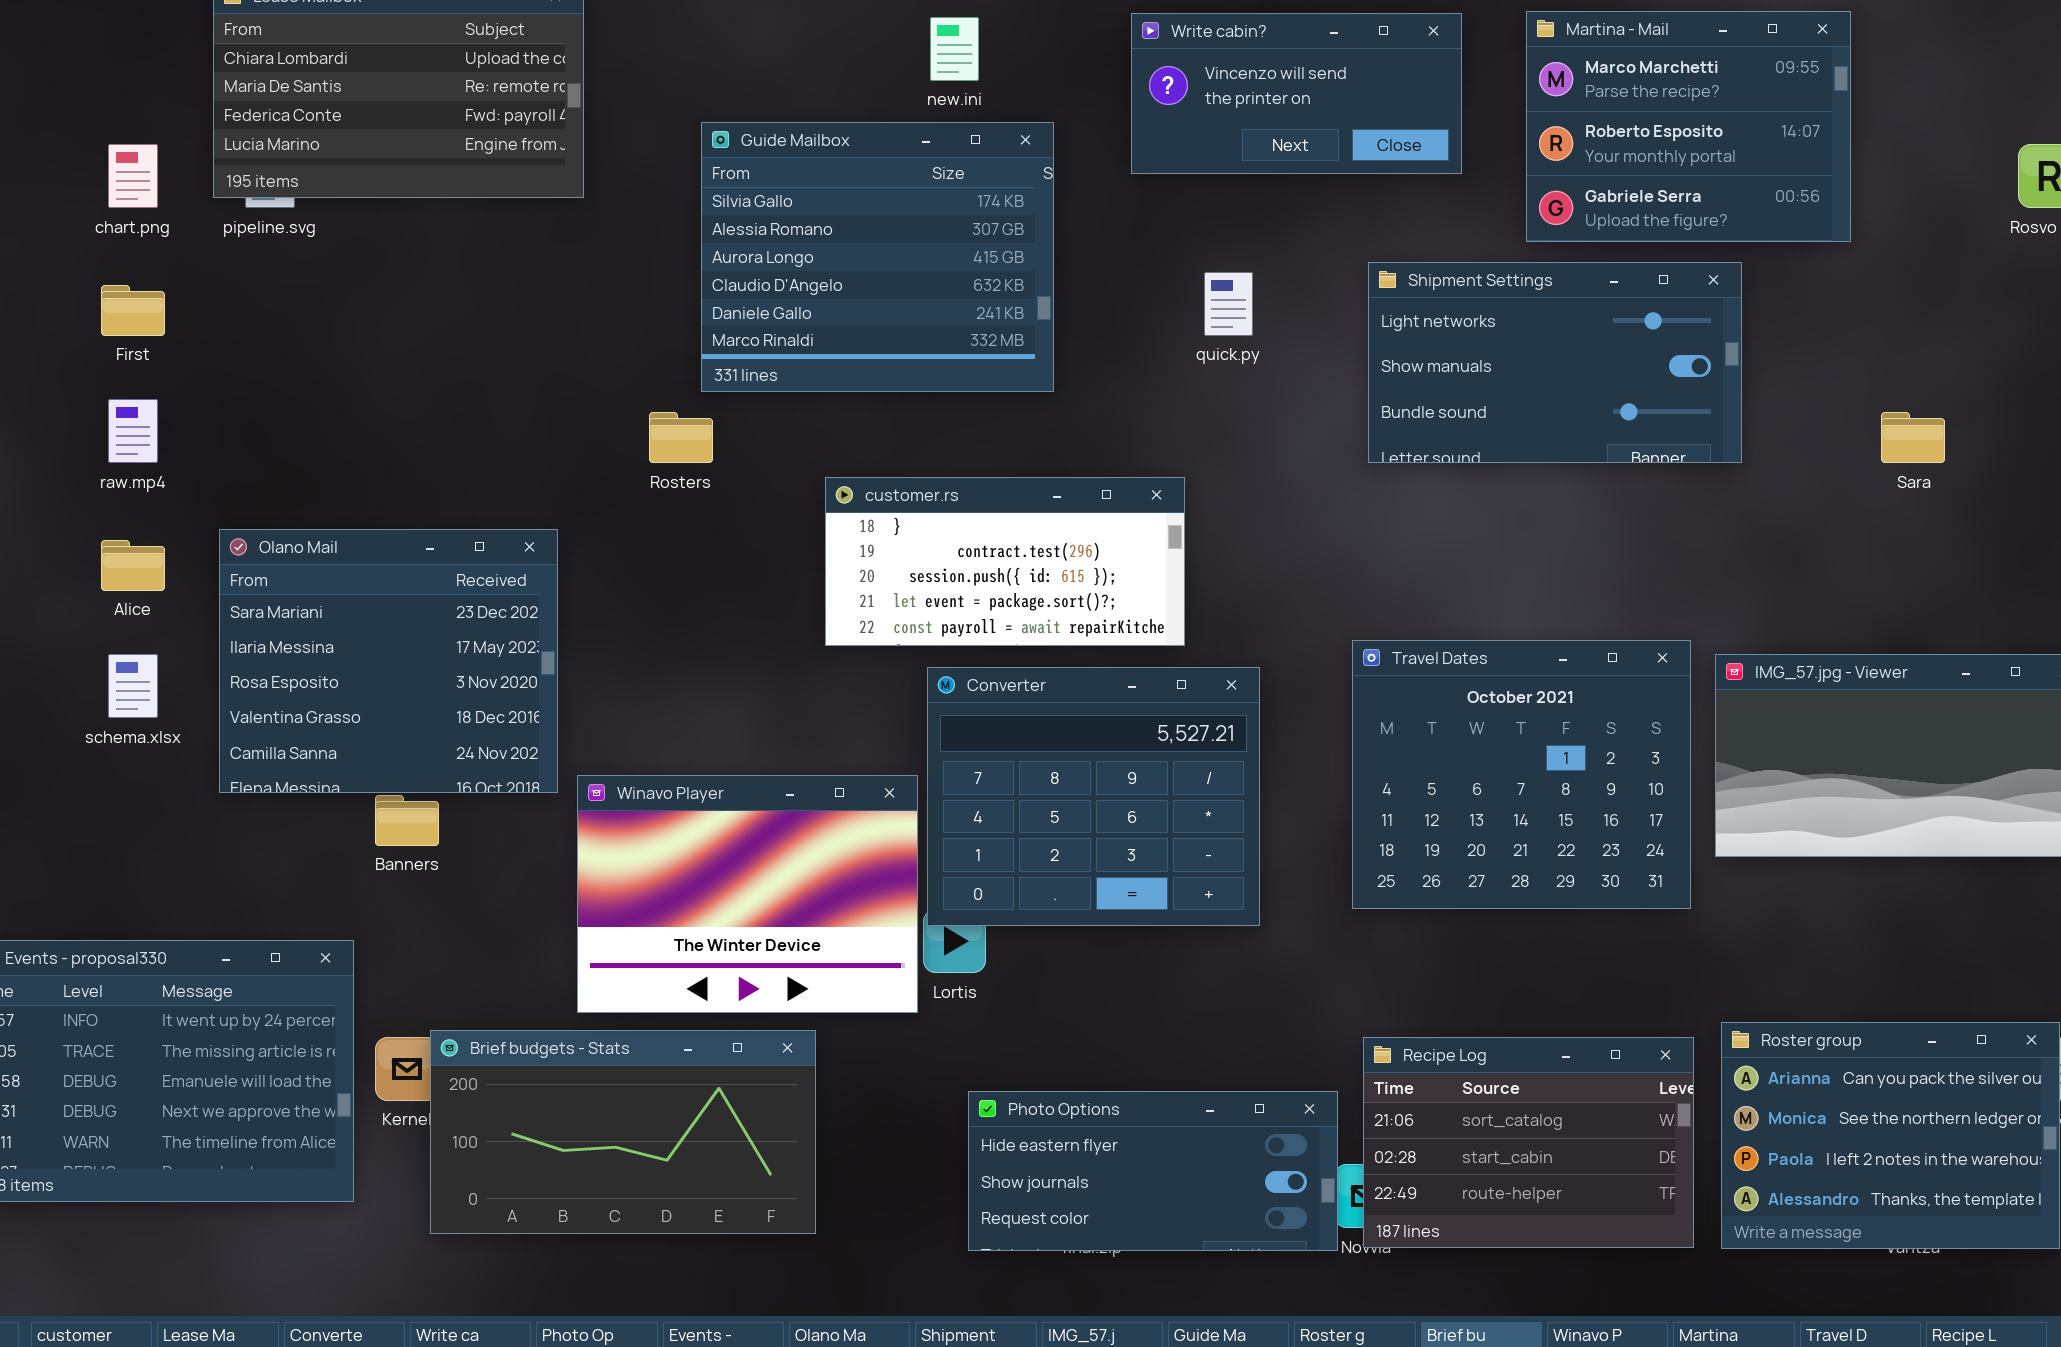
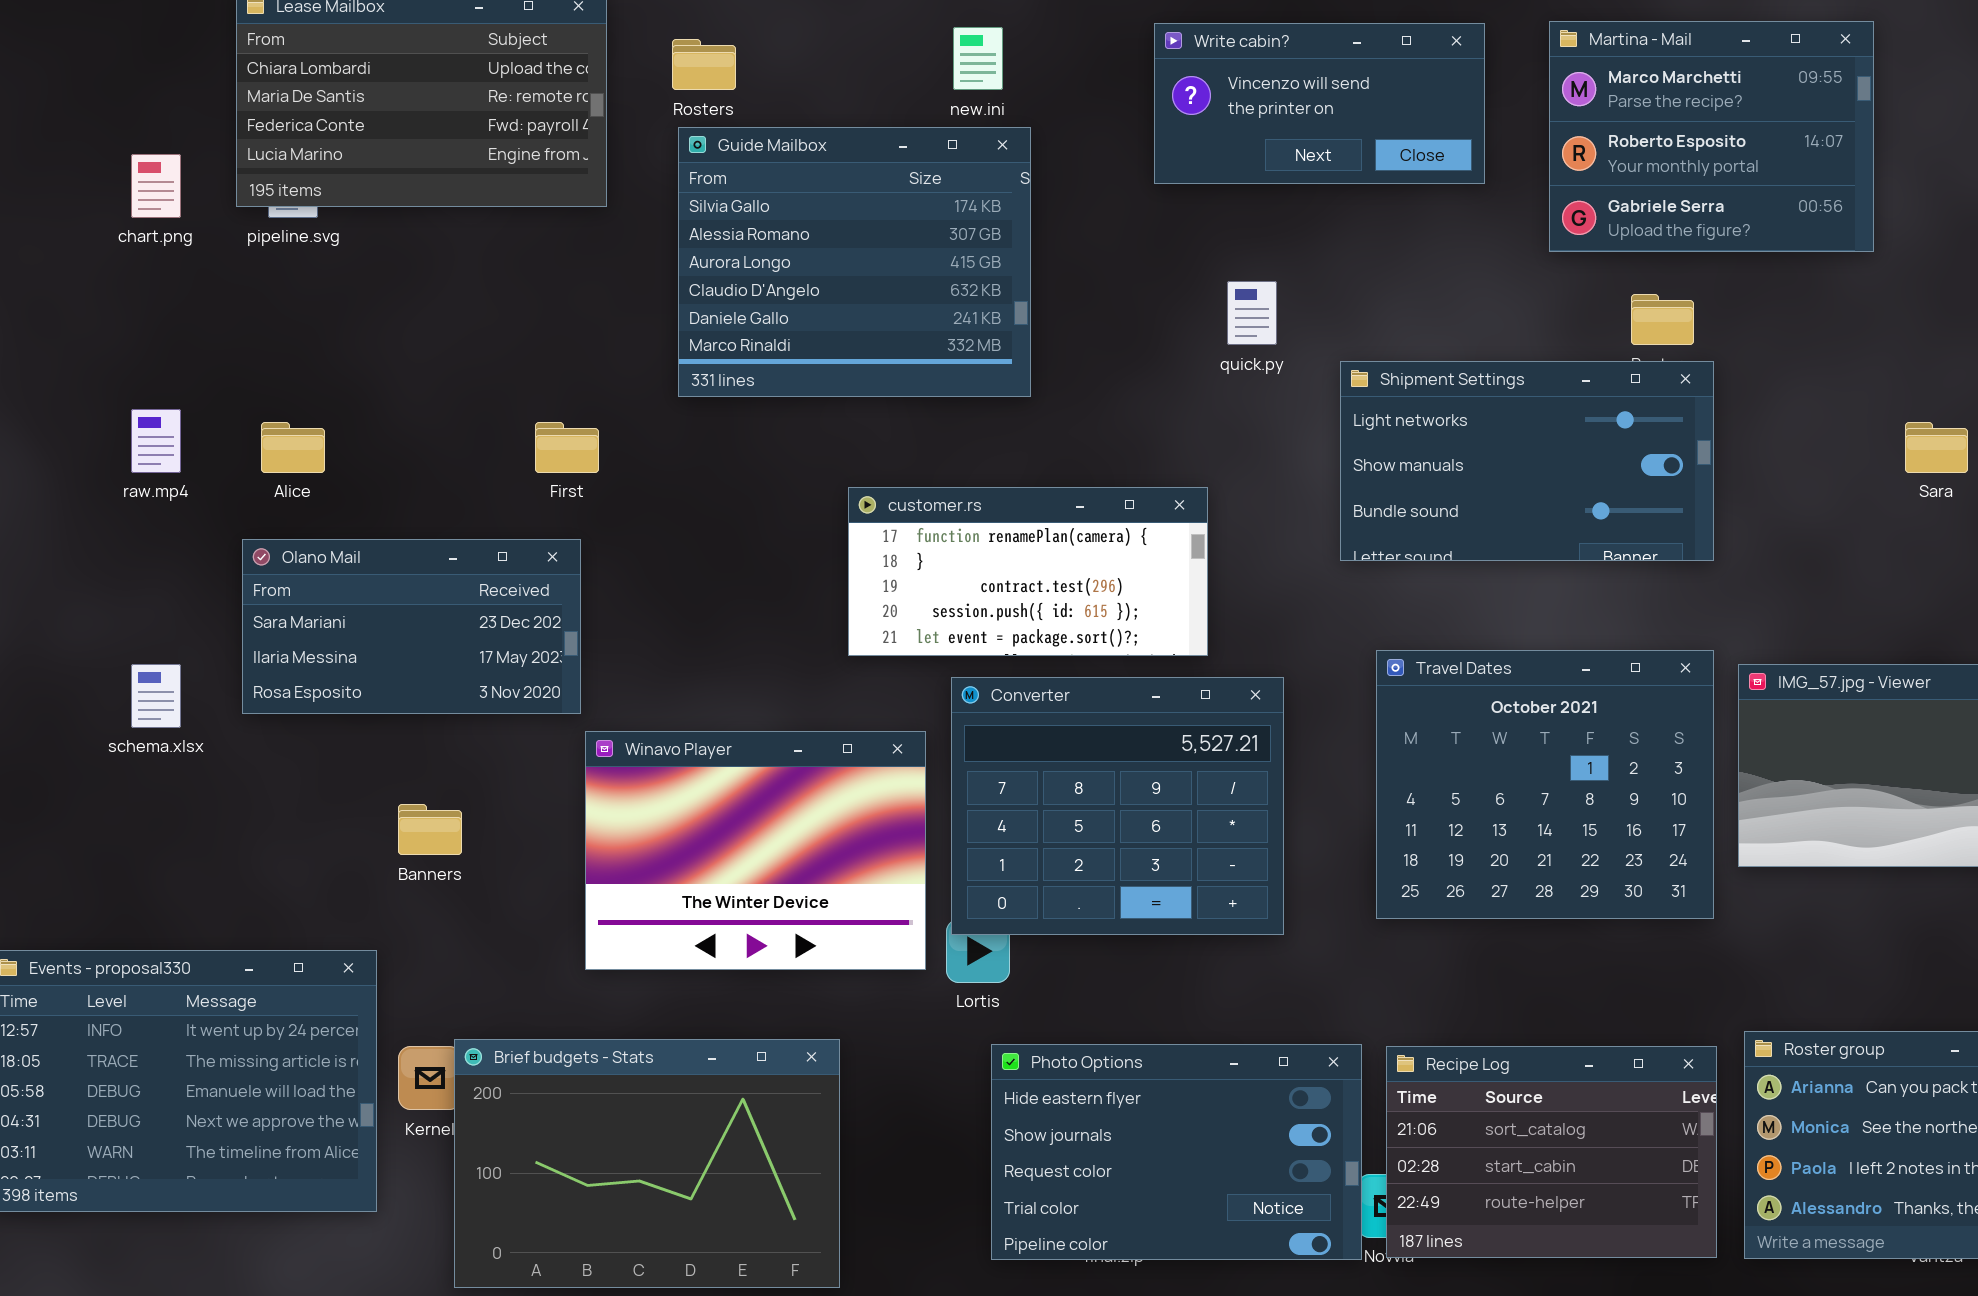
Guide Mailbox: [701,122,1054,392] -> [678,127,1031,397], moved
Shipment Settings: [1368,262,1742,463] -> [1340,361,1714,561], moved
First: [101,285,165,336] -> [535,422,599,473], moved
Rosters: [649,412,713,463] -> [672,39,736,90], moved
customer.rs: [825,477,1185,646] -> [848,487,1208,656], scrolled up 1 row
Olano Mail: [219,529,558,793] -> [242,539,581,714], resized
Alice: [101,540,165,591] -> [261,422,325,473], moved
Winavo Player: [577,775,918,1013] -> [585,731,926,970], moved
Brief budgets - Stats: [430,1030,816,1234] -> [454,1039,840,1288], resized
Photo Options: [968,1091,1338,1251] -> [991,1044,1362,1260], resized

